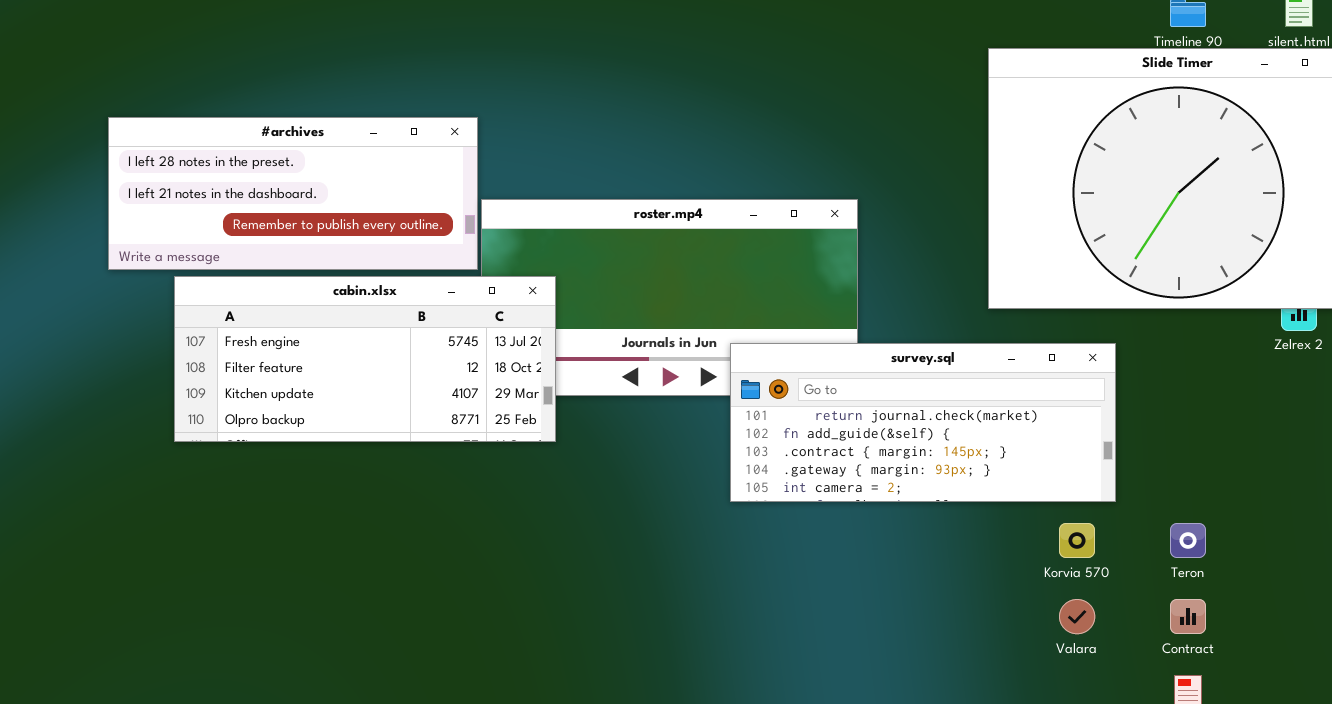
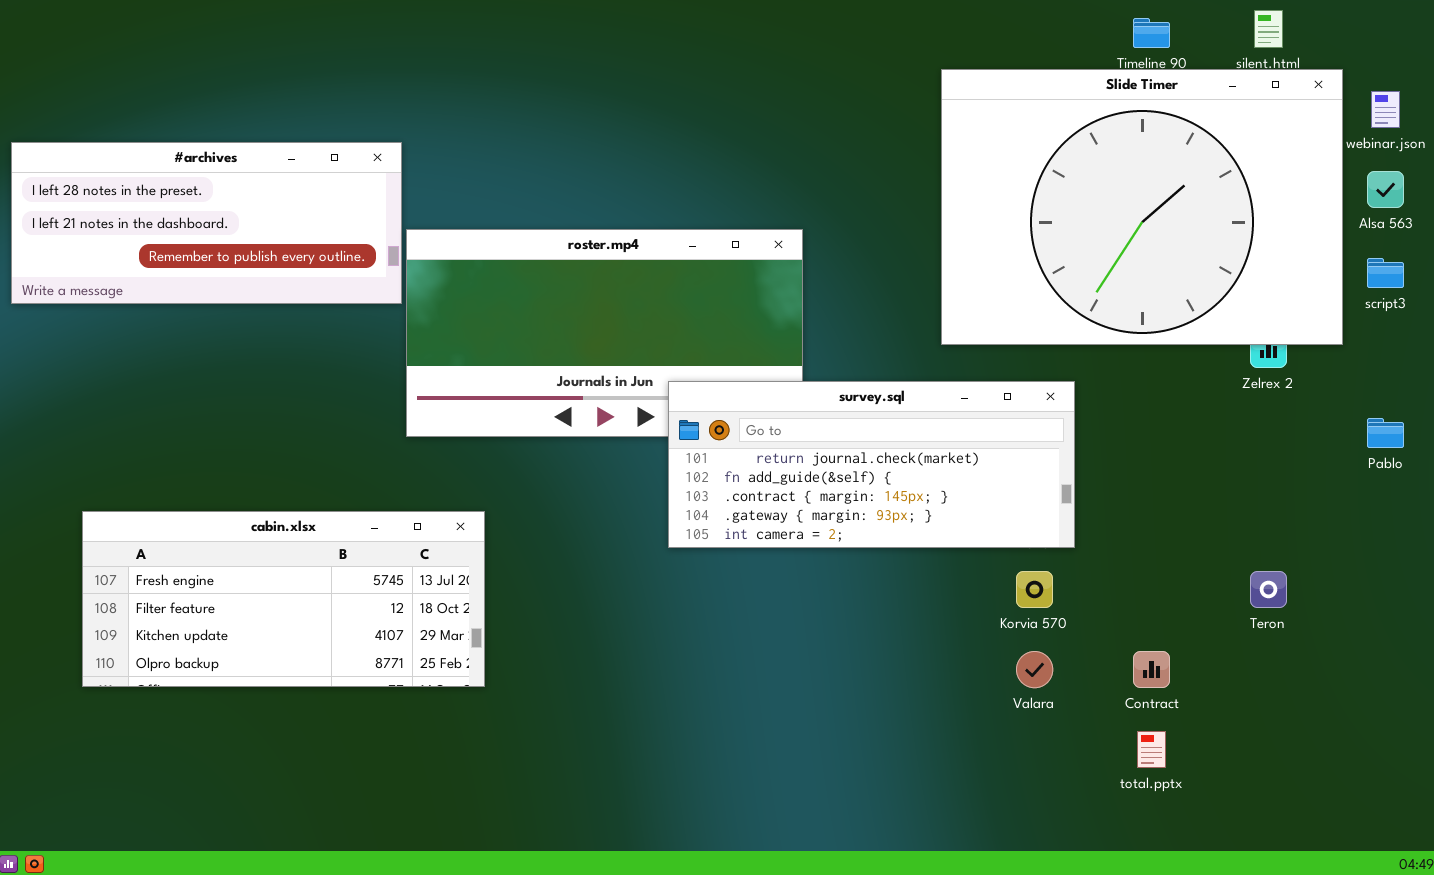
cabin.xlsx: [174,276,556,442] -> [82,511,485,687], moved
Teron: [1170,523,1206,558] -> [1250,571,1287,608], moved

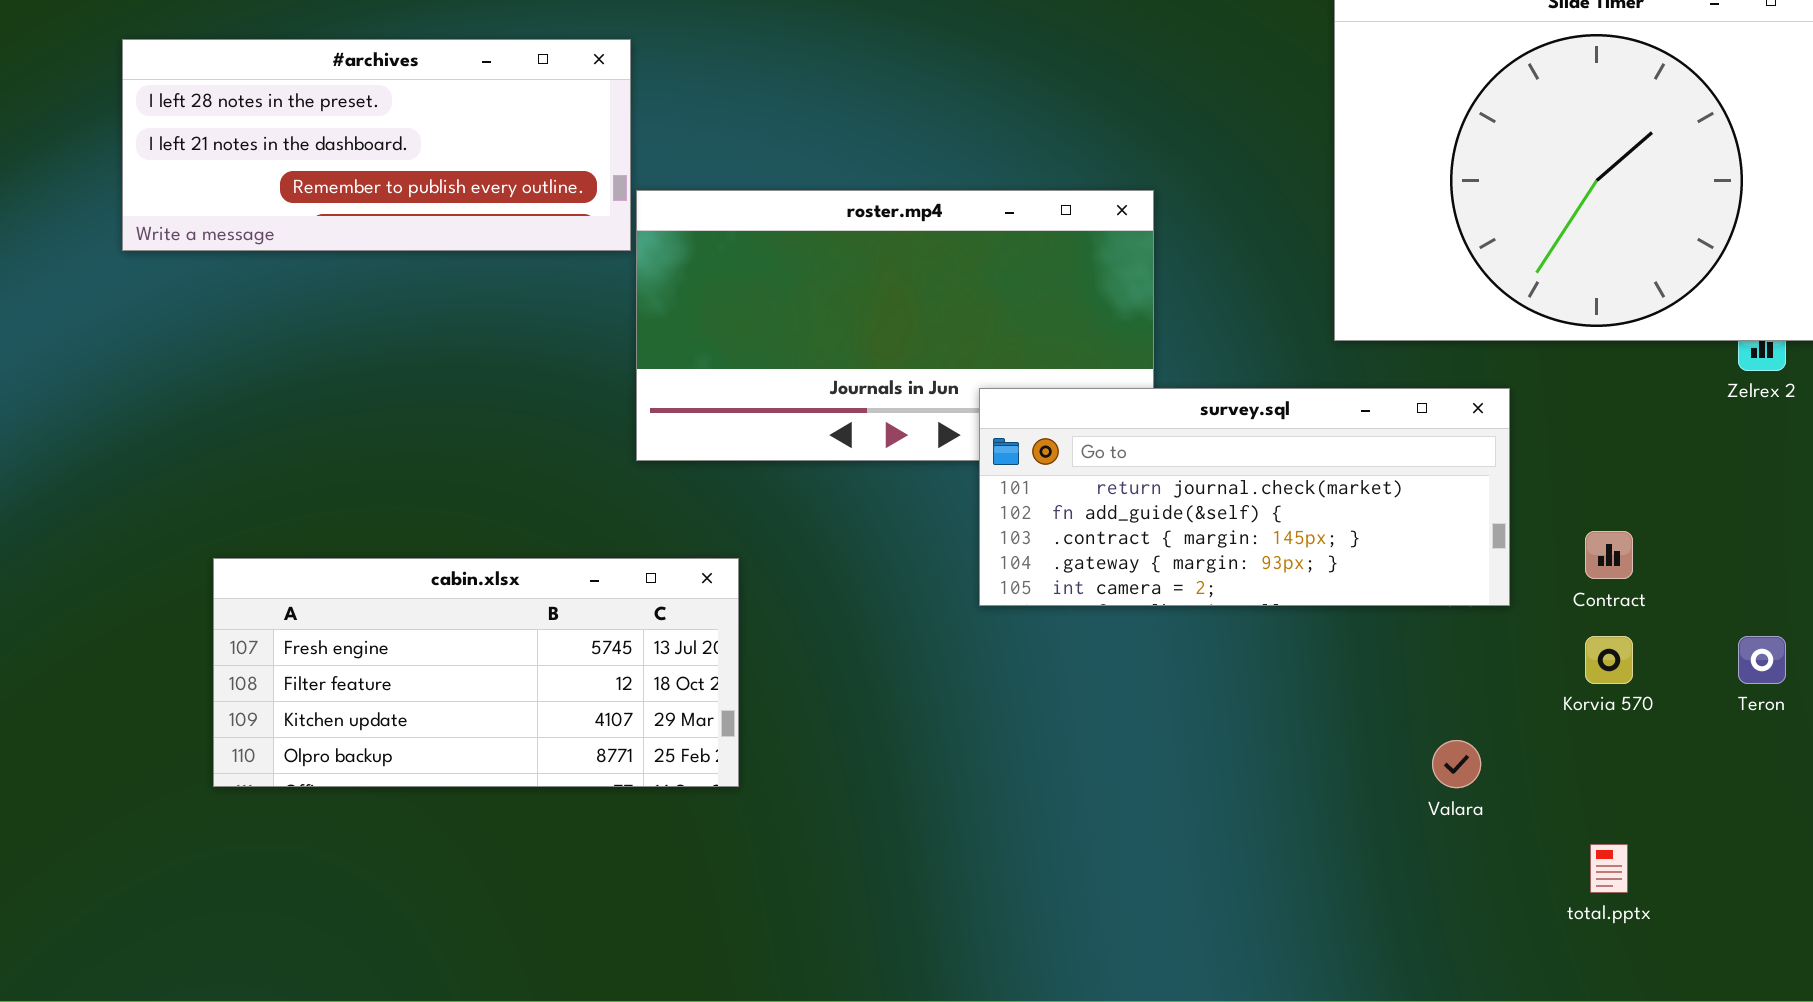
#archives: [11,142,402,304] -> [122,39,631,251], moved
Korvia 570: [1016,571,1053,608] -> [1585,636,1633,684], moved
Contract: [1133,651,1170,688] -> [1585,531,1633,579], moved

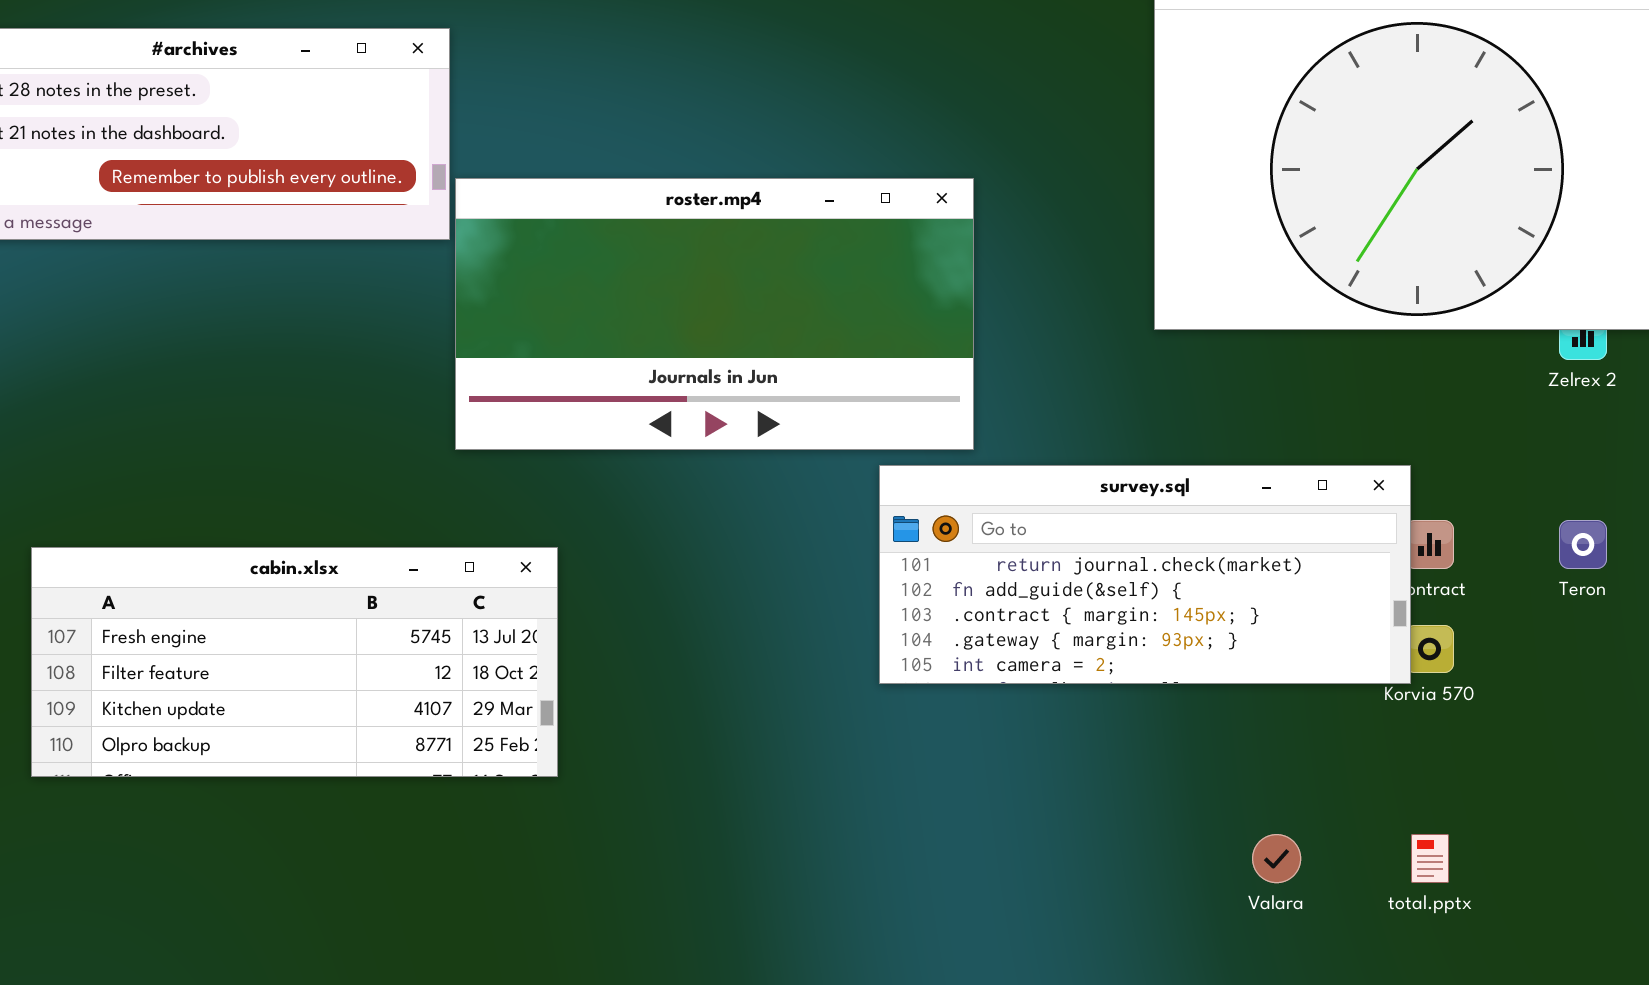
survey.sql: [979,388,1510,606] -> [879,465,1411,684], moved
Teron: [1738,636,1786,684] -> [1559,520,1607,569], moved
Valara: [1432,740,1481,788] -> [1252,834,1301,883], moved

